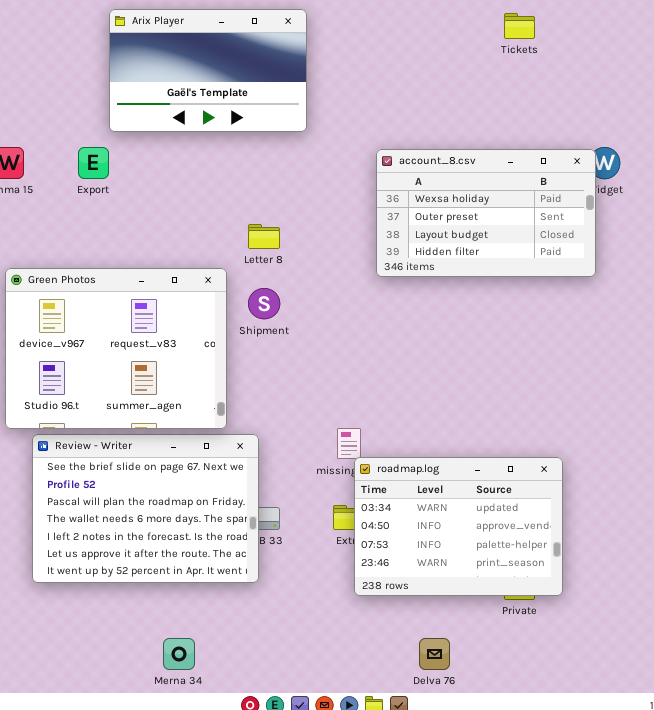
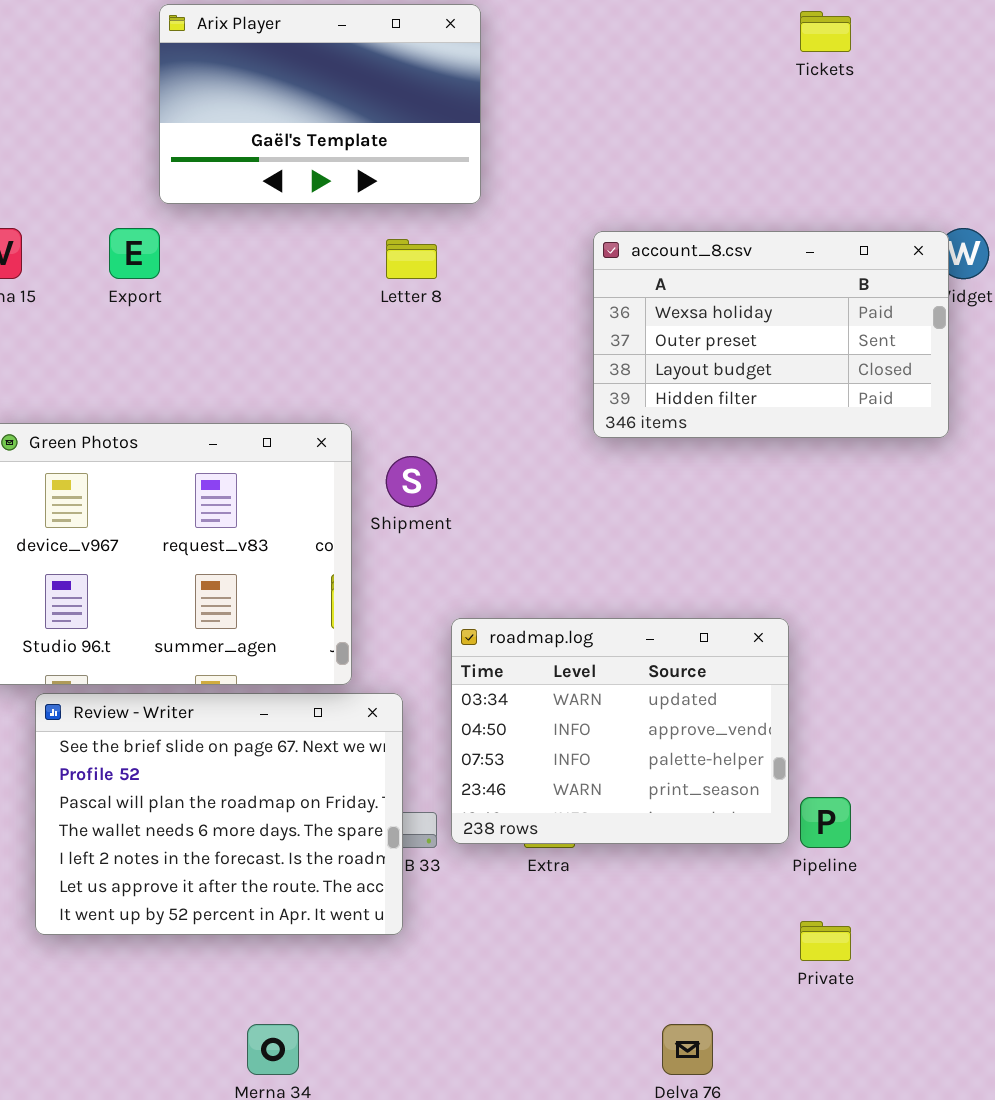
Letter 8: [248,224,280,249] -> [386,239,437,279], moved
roadmap.log: [354,457,563,596] -> [451,618,789,844], moved

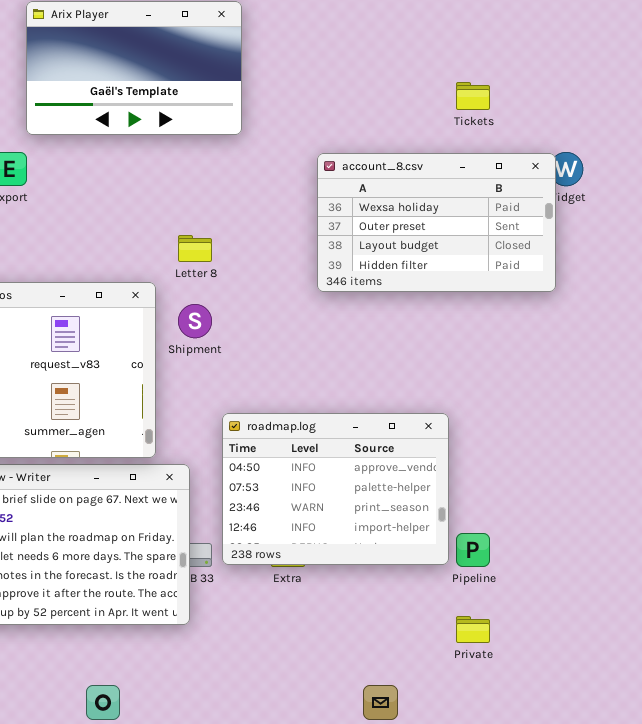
Tickets: [800,11,851,52] -> [456,82,490,110], moved
Letter 8: [386,239,437,279] -> [178,235,212,262], moved
roadmap.log: [451,618,789,844] -> [222,413,449,565], scrolled down 1 row

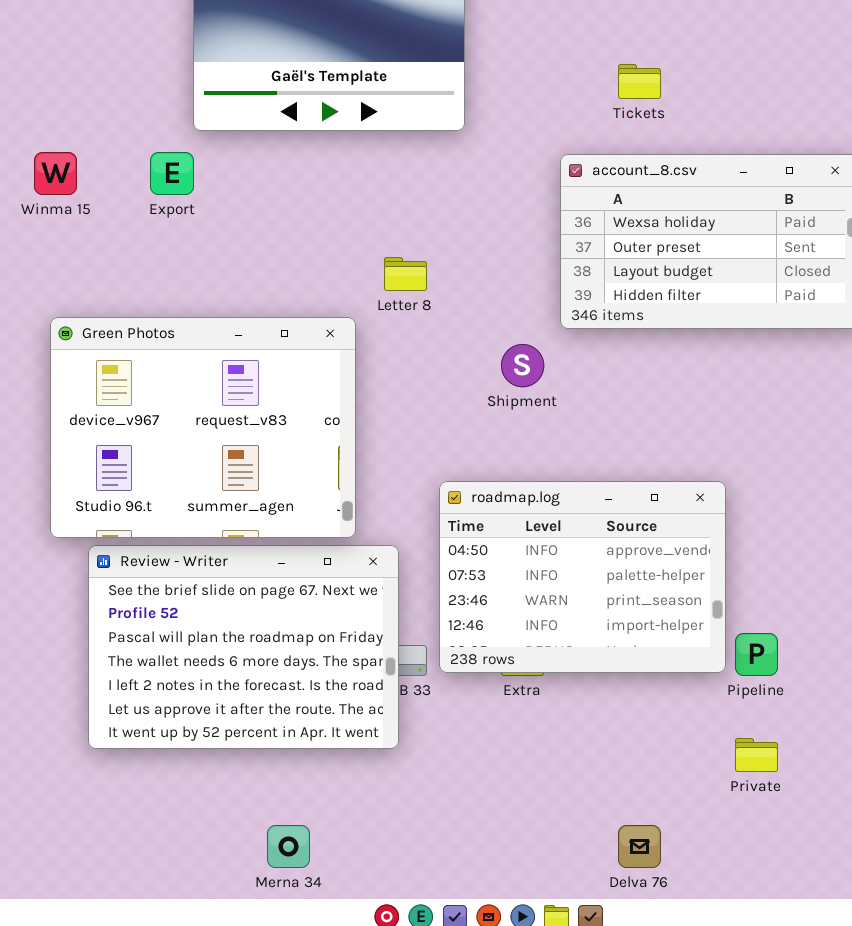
Tickets: [456,82,490,110] -> [618,64,661,99], moved
Shipment: [178,304,212,338] -> [501,344,544,387], moved

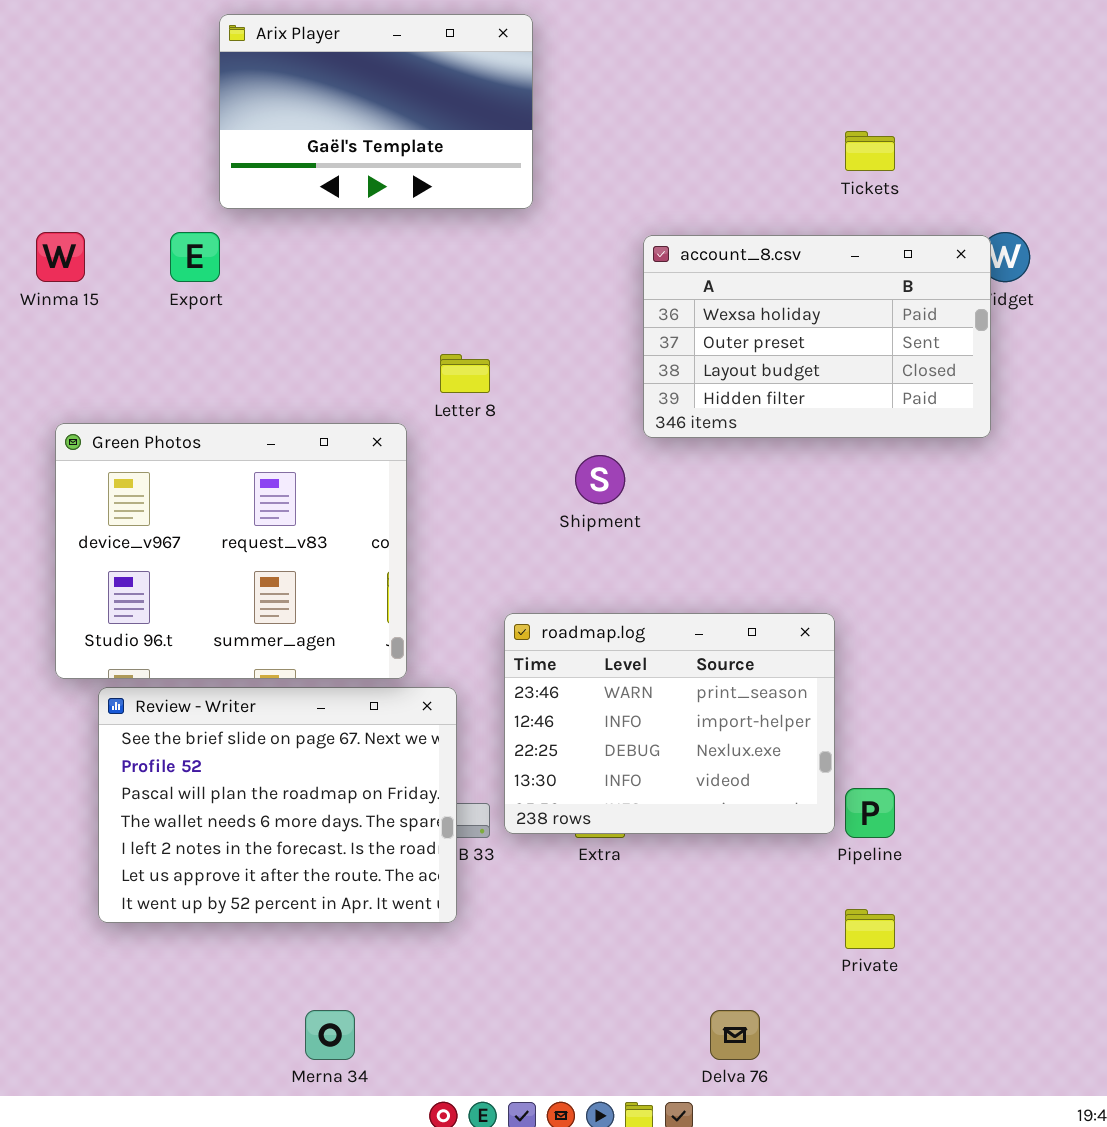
Tickets: [618,64,661,99] -> [845,131,895,171], moved
roadmap.log: [439,481,726,673] -> [504,613,835,834], scrolled down 2 rows

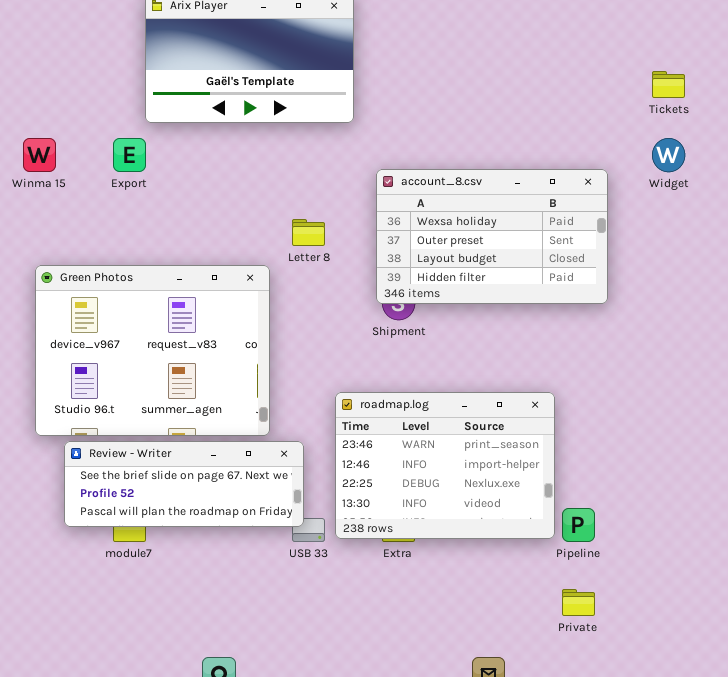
Tickets: [845,131,895,171] -> [652,71,685,98], moved
account_8.csv: [643,235,991,438] -> [376,169,608,304], moved
Review - Writer: [98,687,457,923] -> [64,441,304,527], resized

